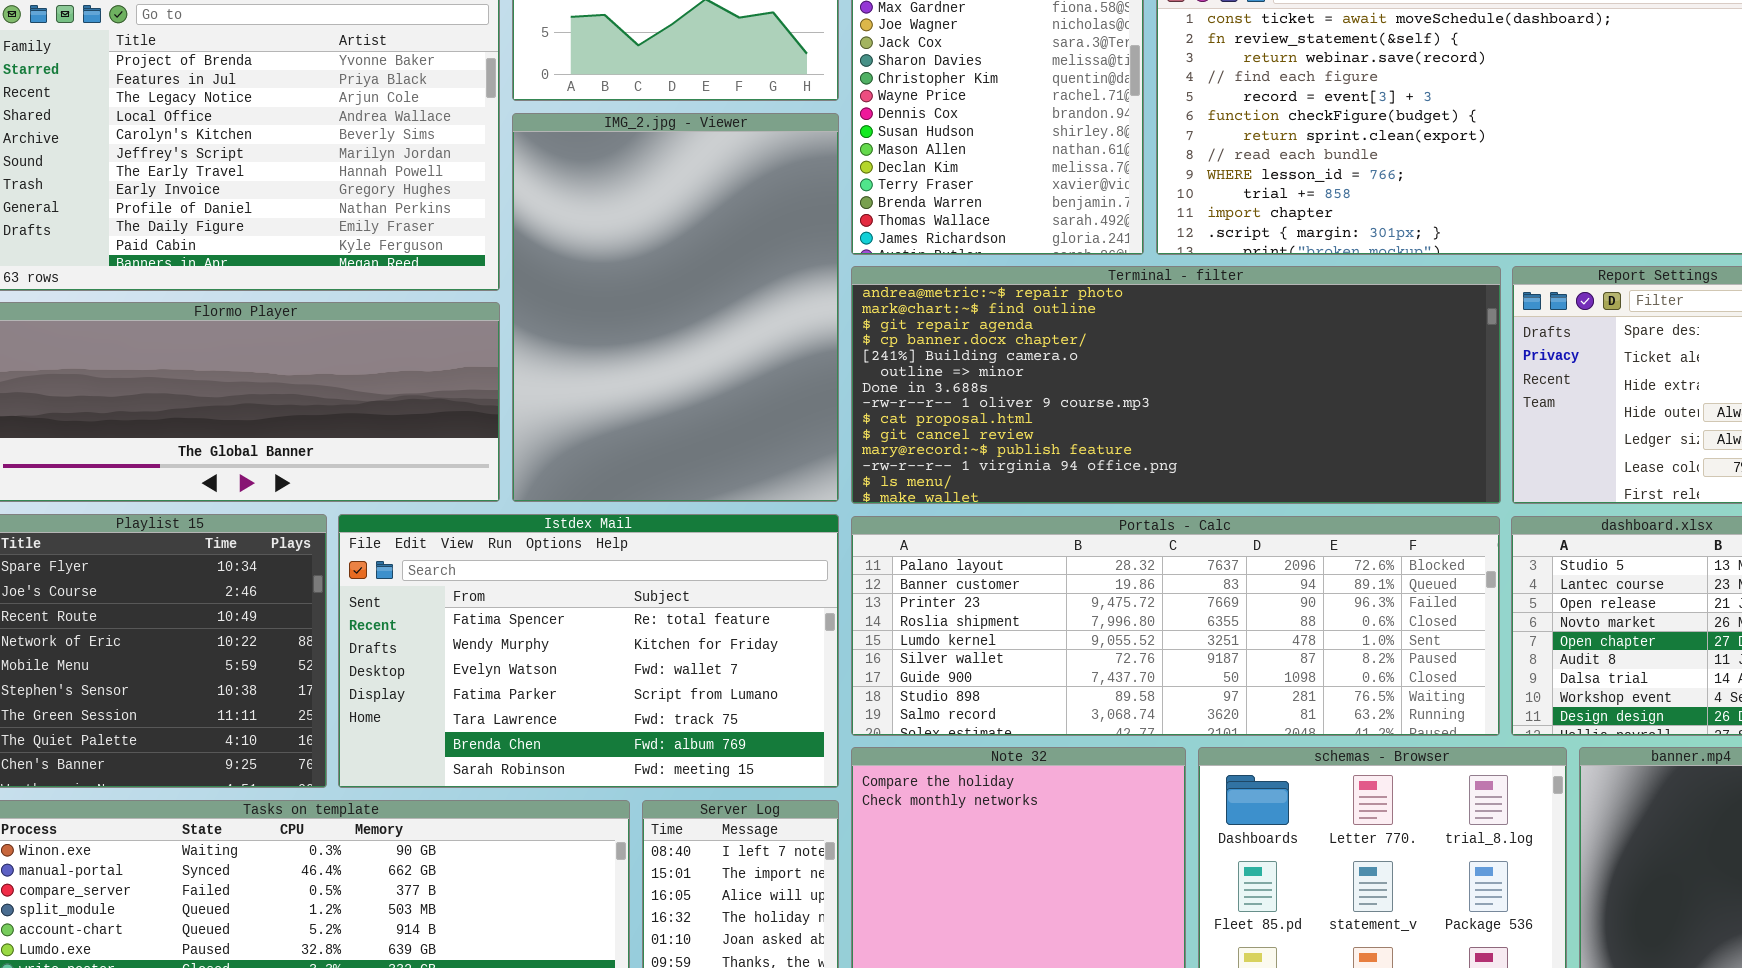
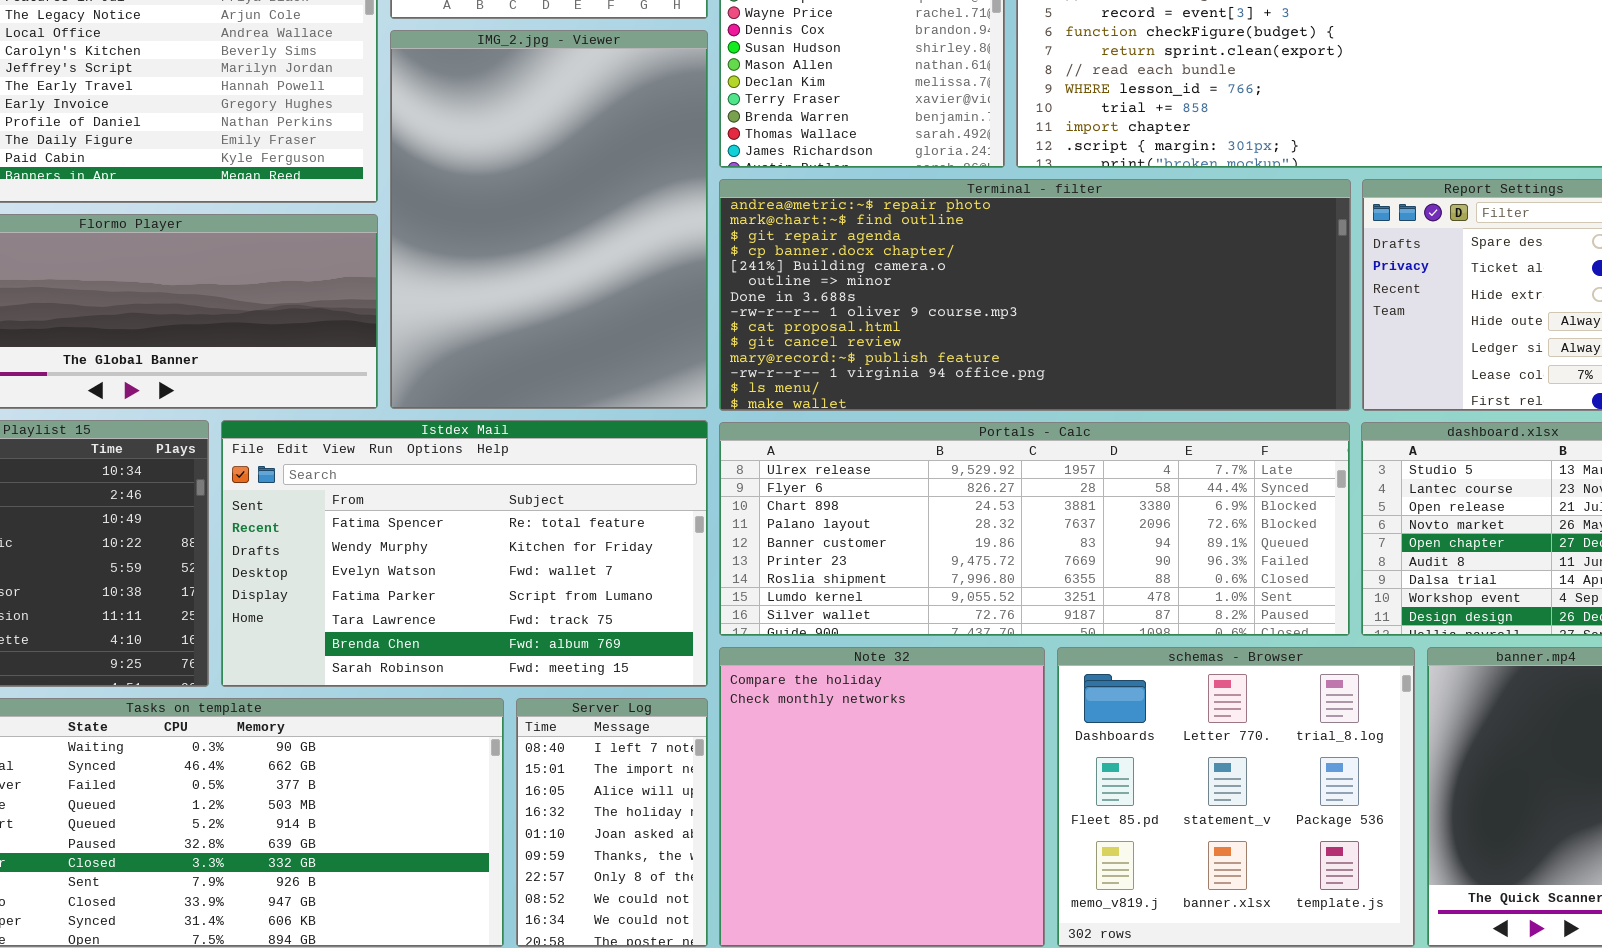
Portals - Calc: [851,516,1500,736] -> [719,422,1350,636], scrolled up 3 rows

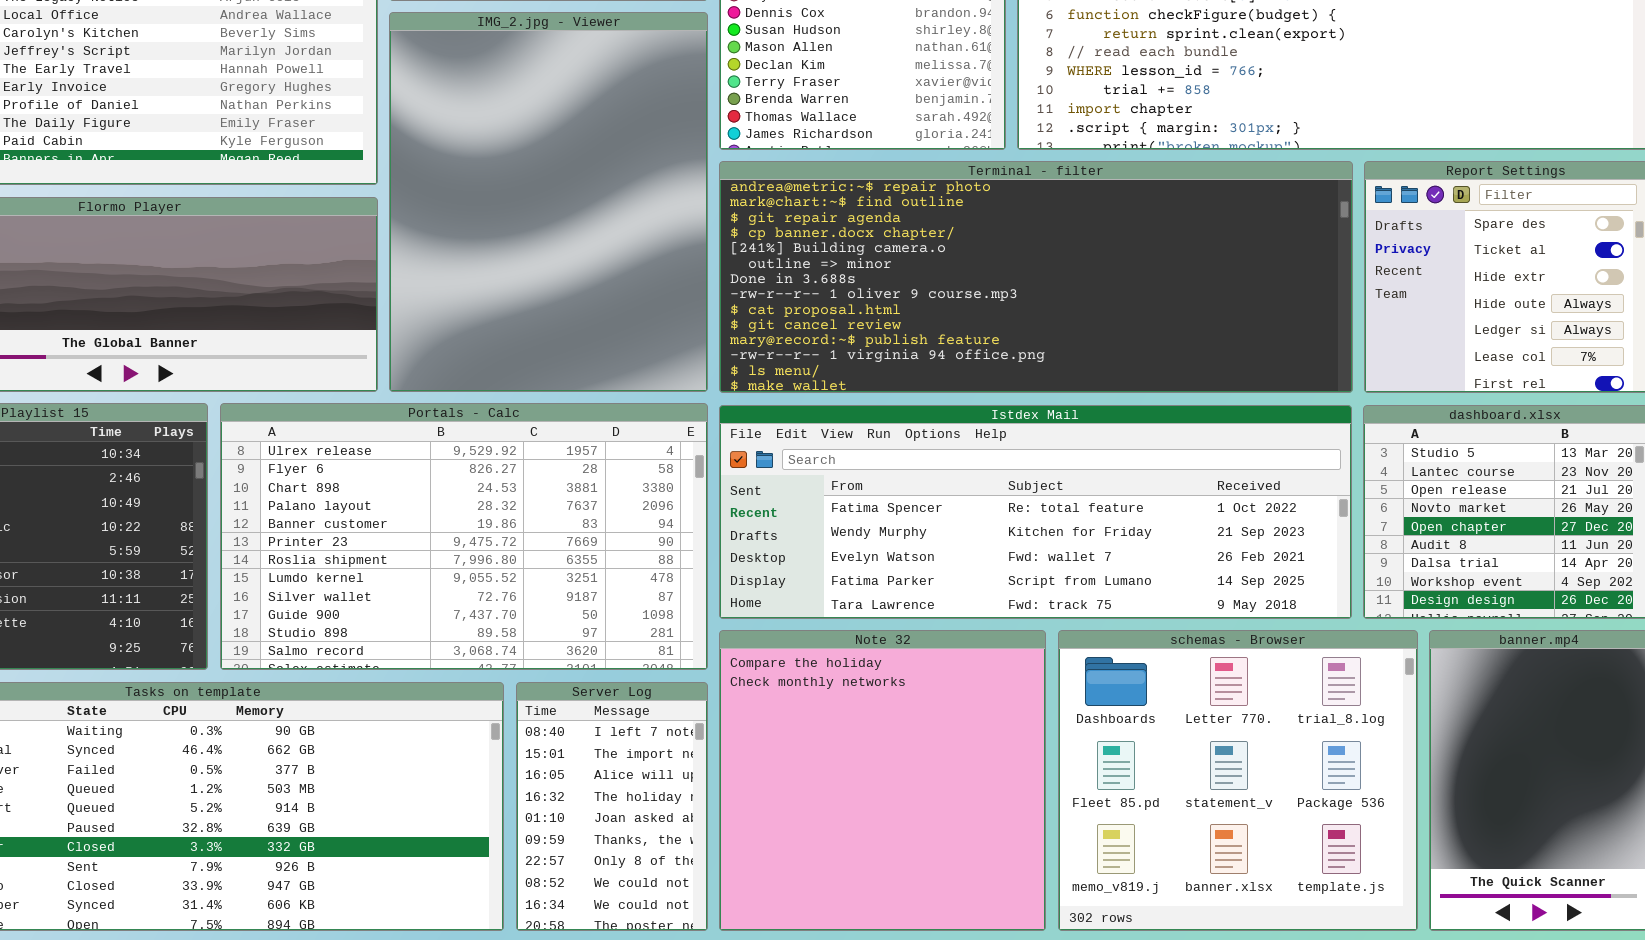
Istdex Mail: [221,420,708,687] -> [719,405,1352,619], moved, resized
Portals - Calc: [719,422,1350,636] -> [220,403,708,670], moved, resized

